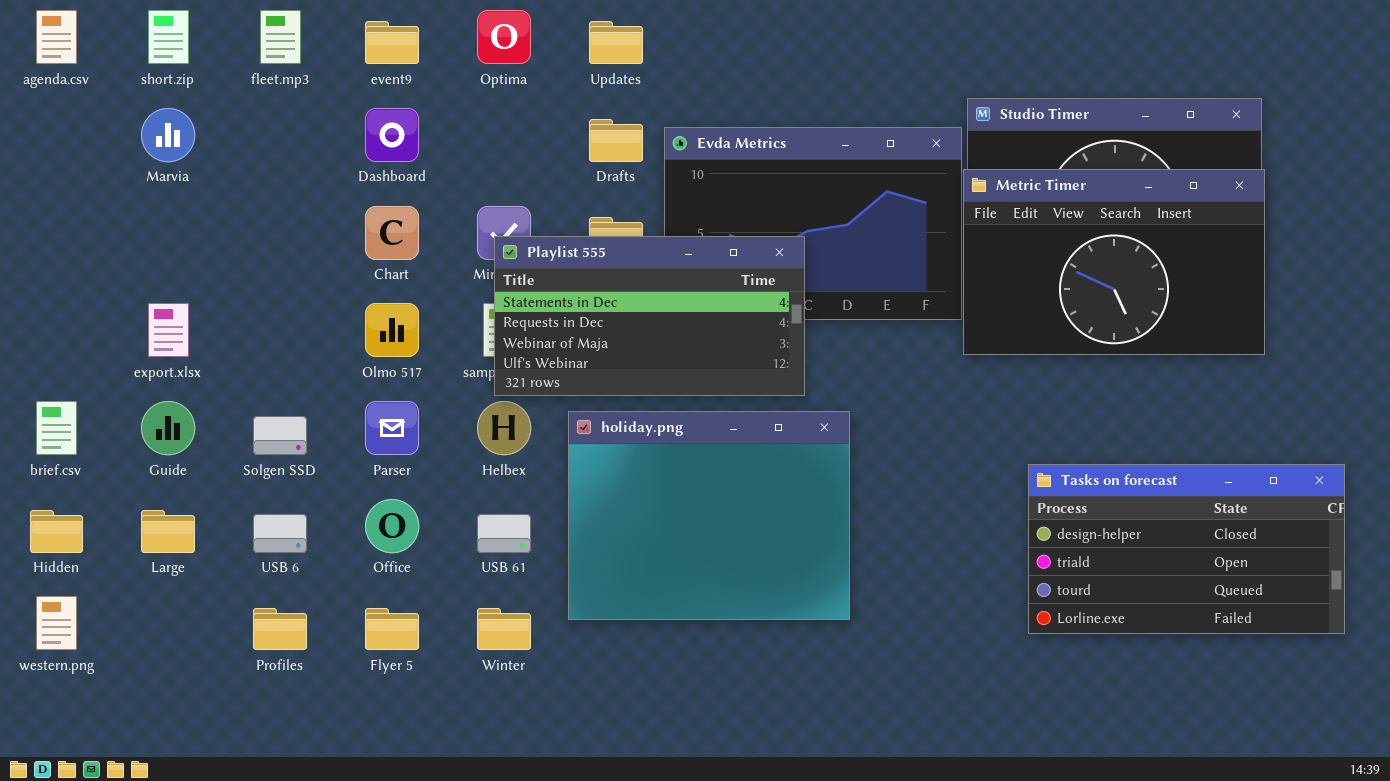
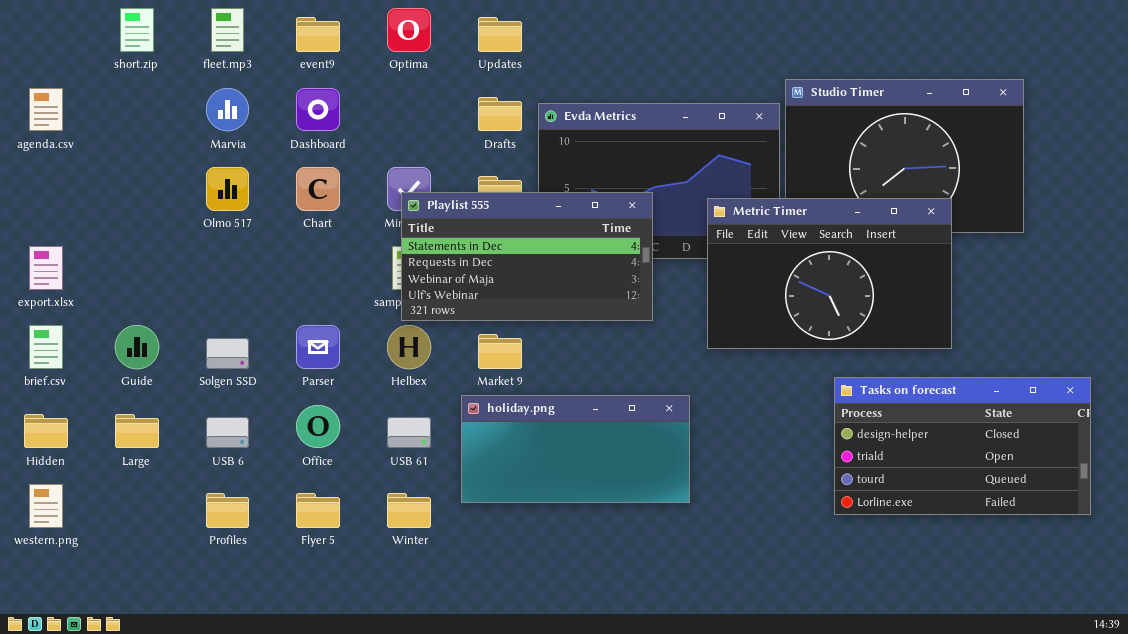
agenda.csv: [36,10,77,64] -> [29,88,63,131], moved
Marvia: [141,108,195,162] -> [206,88,249,131], moved
Metric Timer: [963,169,1265,355] -> [707,198,952,349], moved
export.xlsx: [148,303,189,357] -> [29,246,63,290], moved
Olmo 517: [365,303,419,357] -> [206,167,249,211], moved
holiday.png: [568,411,850,620] -> [461,395,690,503], resized

